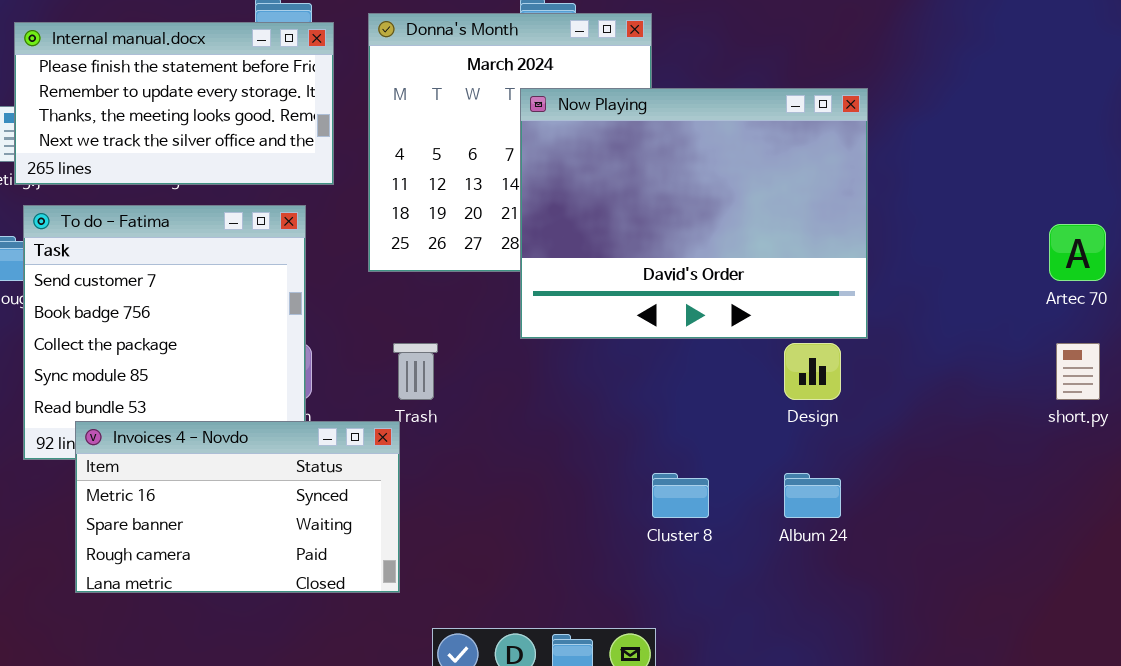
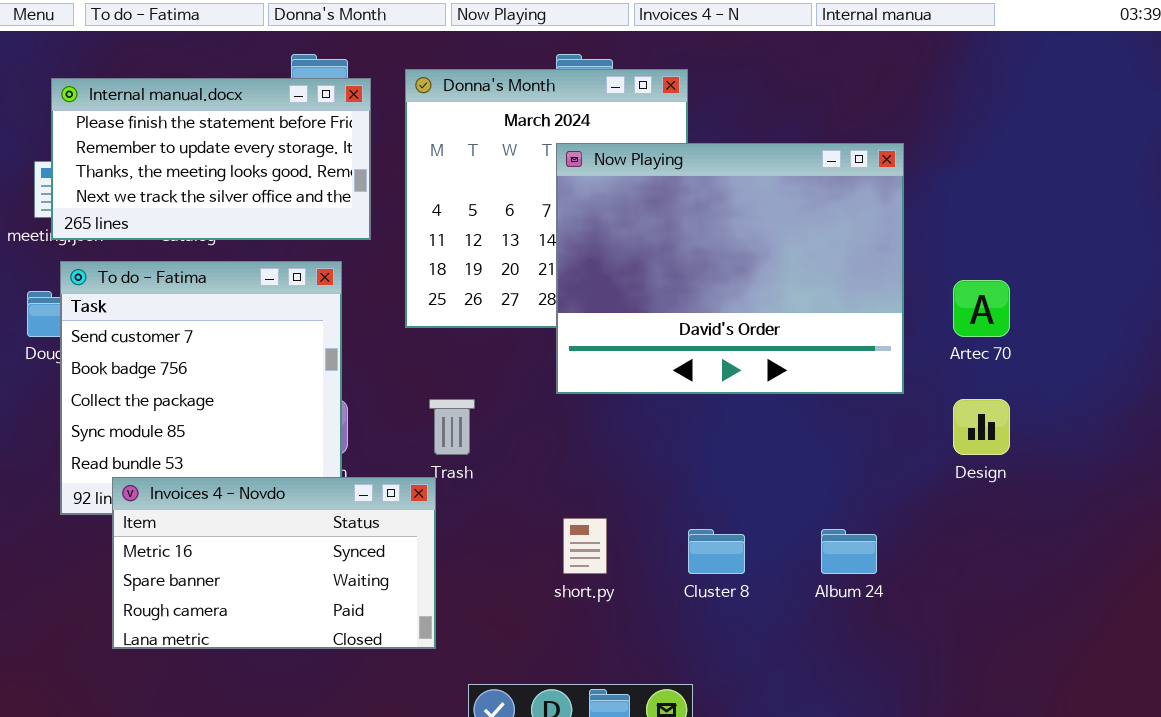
Artec 70: [1049,224,1106,281] -> [953,280,1010,337], moved
Design: [784,343,841,400] -> [953,399,1010,455], moved
short.py: [1056,343,1100,400] -> [563,518,607,574], moved

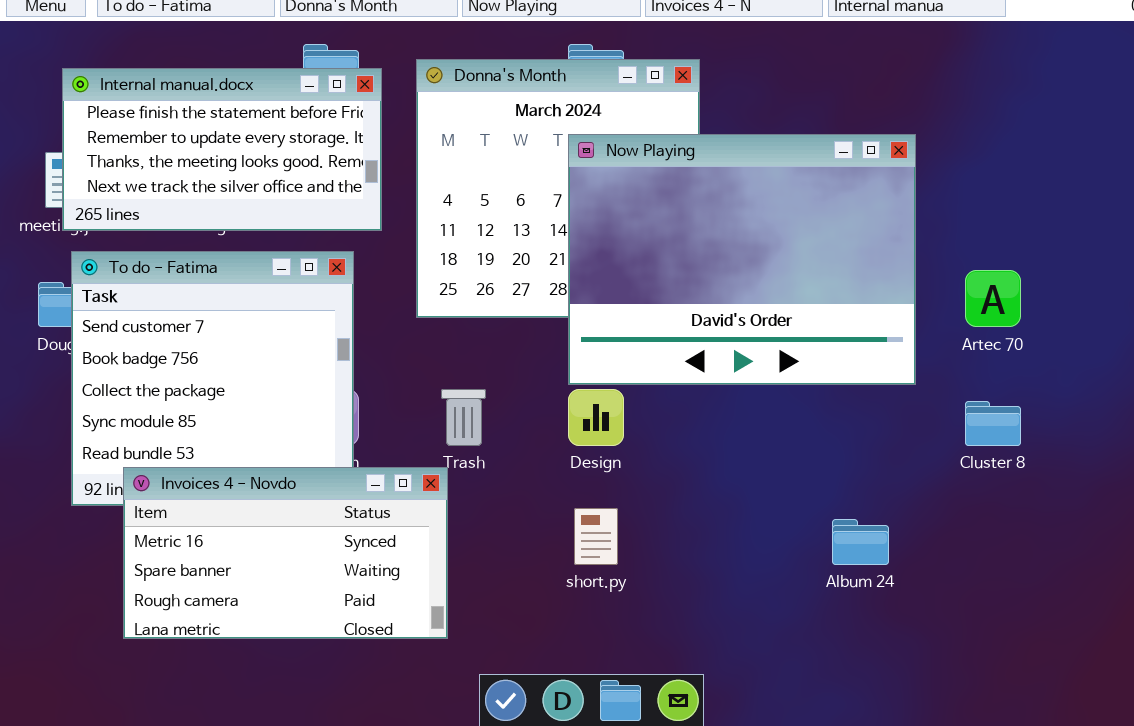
Design: [953,399,1010,455] -> [568,389,624,446], moved
Cluster 8: [688,529,745,574] -> [965,401,1021,446], moved

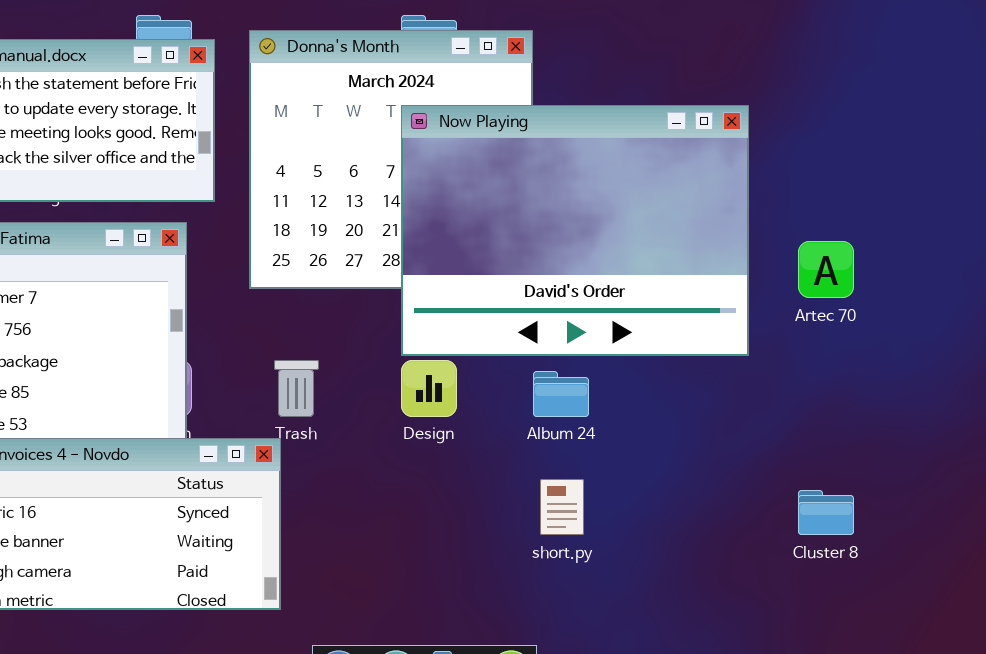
Cluster 8: [965,401,1021,446] -> [798,490,854,535], moved
short.py: [574,508,618,565] -> [540,479,584,535], moved
Album 24: [832,519,889,565] -> [533,371,589,417], moved

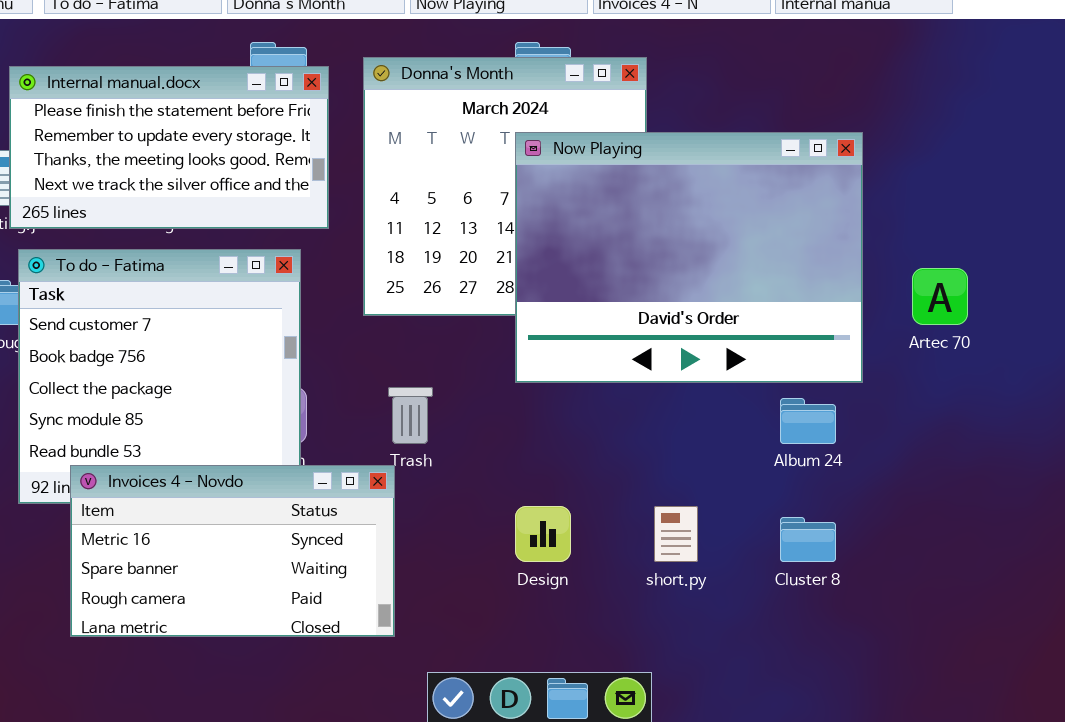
Design: [401,360,457,417] -> [515,506,571,562], moved
Album 24: [533,371,589,417] -> [780,398,836,444], moved
Cluster 8: [798,490,854,535] -> [780,517,836,562], moved

